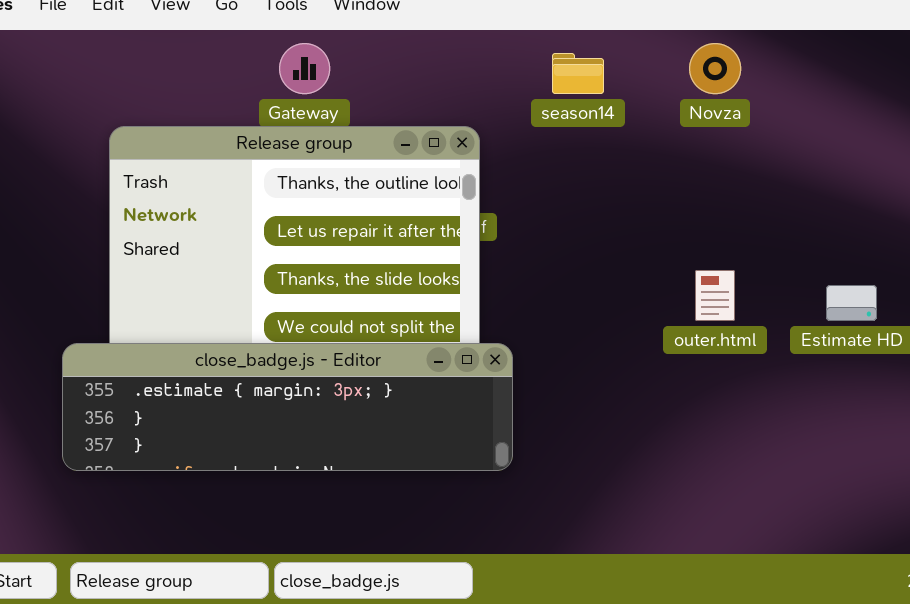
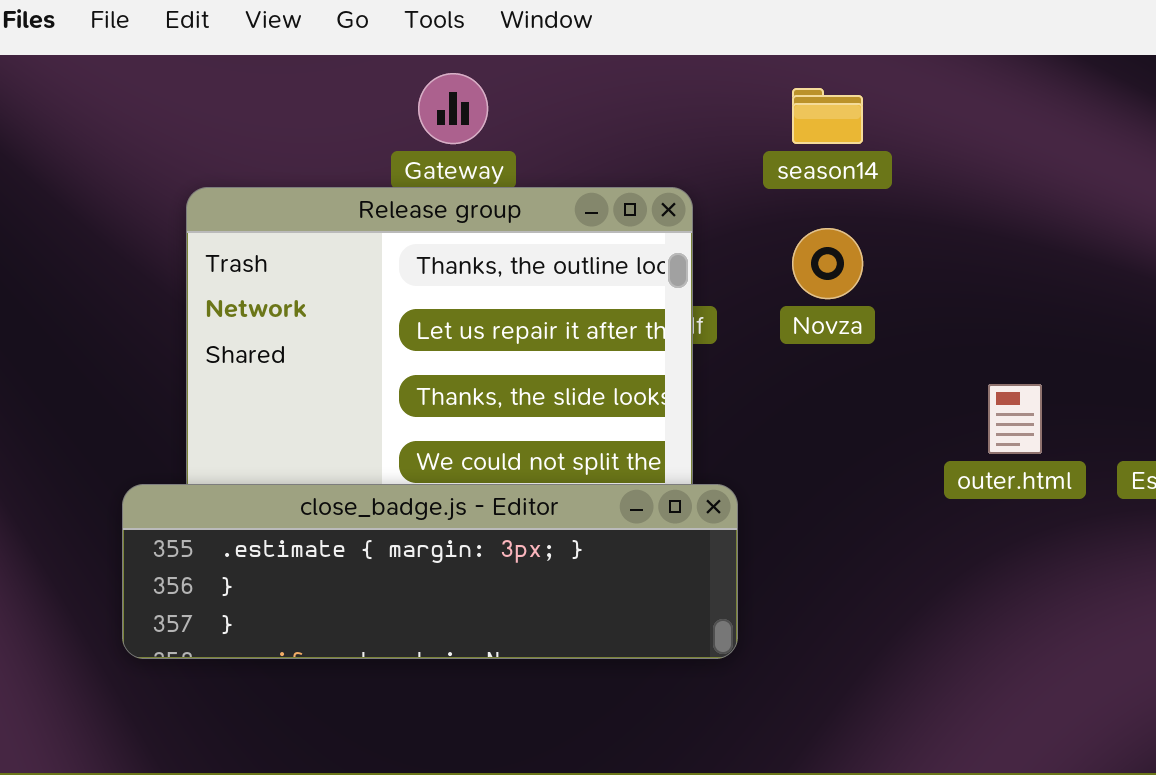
Novza: [689,43,741,94] -> [792,228,863,299], moved

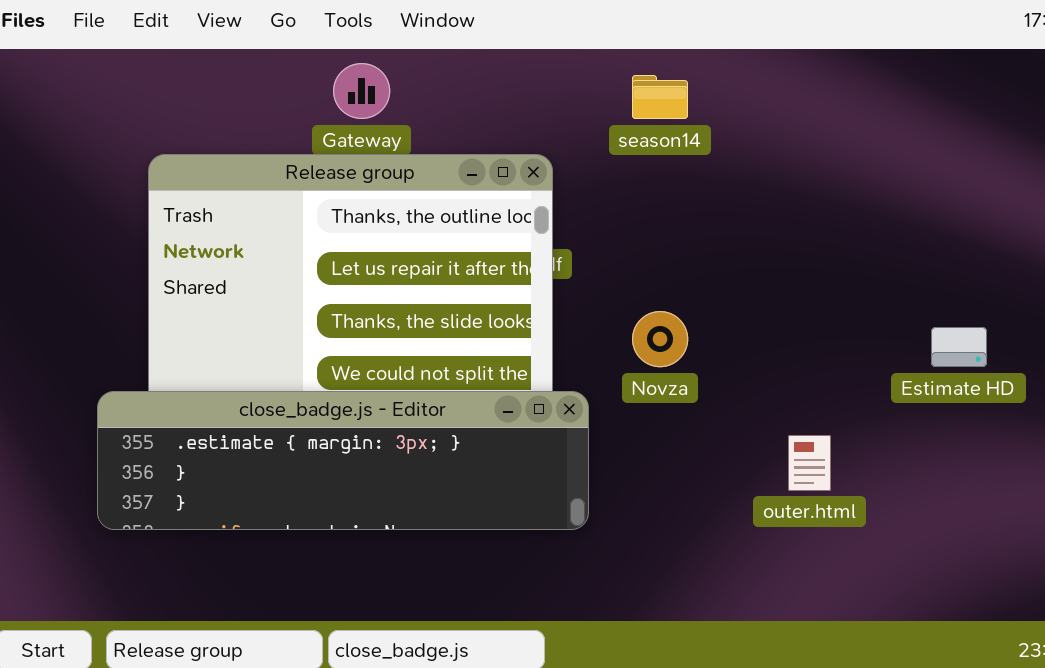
Novza: [792,228,863,299] -> [632,311,688,367], moved
outer.html: [988,384,1042,454] -> [788,435,831,491], moved

